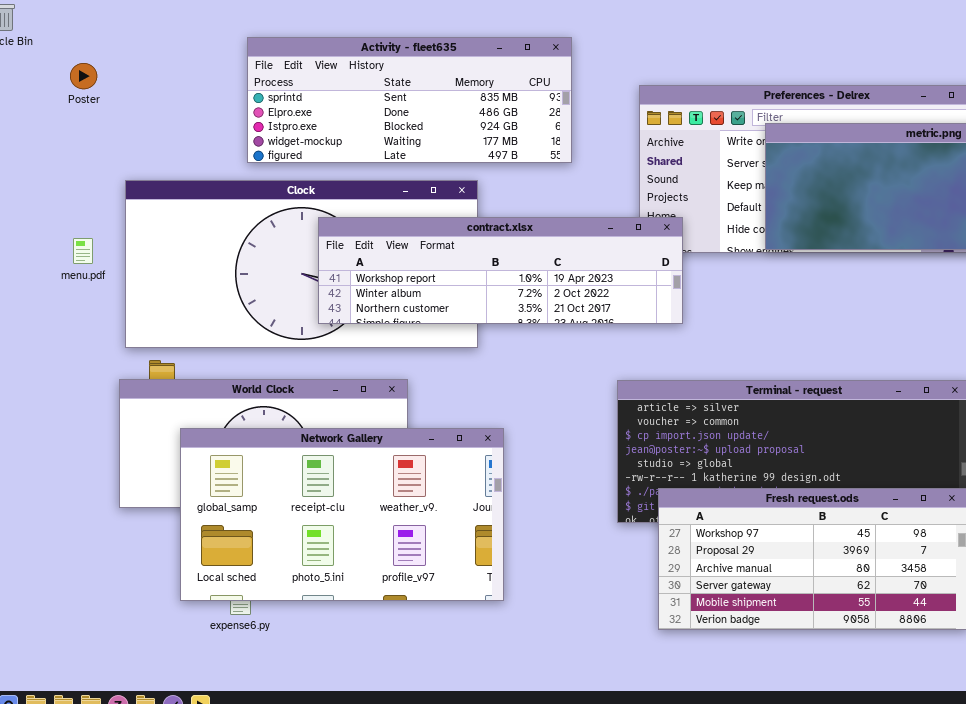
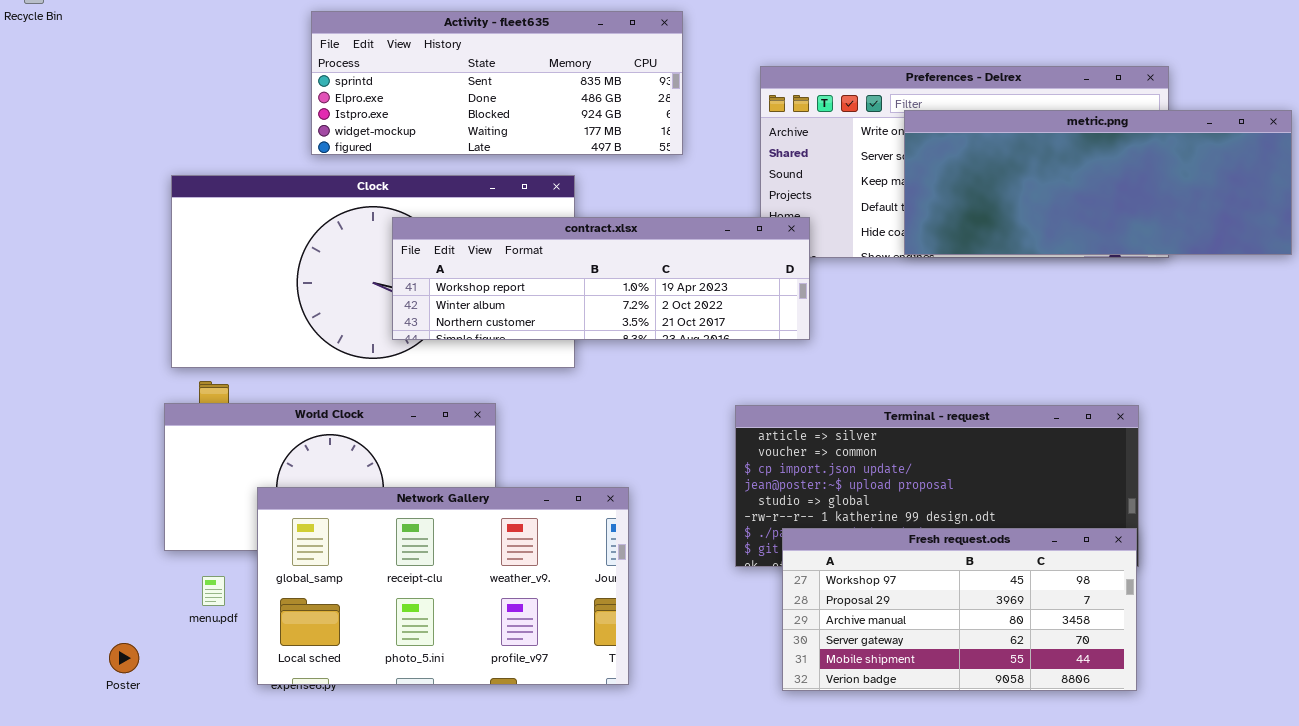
Poster: [70,63,97,89] -> [109,643,139,673], moved
menu.pdf: [73,238,93,264] -> [202,576,225,606], moved
Network Gallery: [180,428,504,601] -> [257,487,629,685], moved

